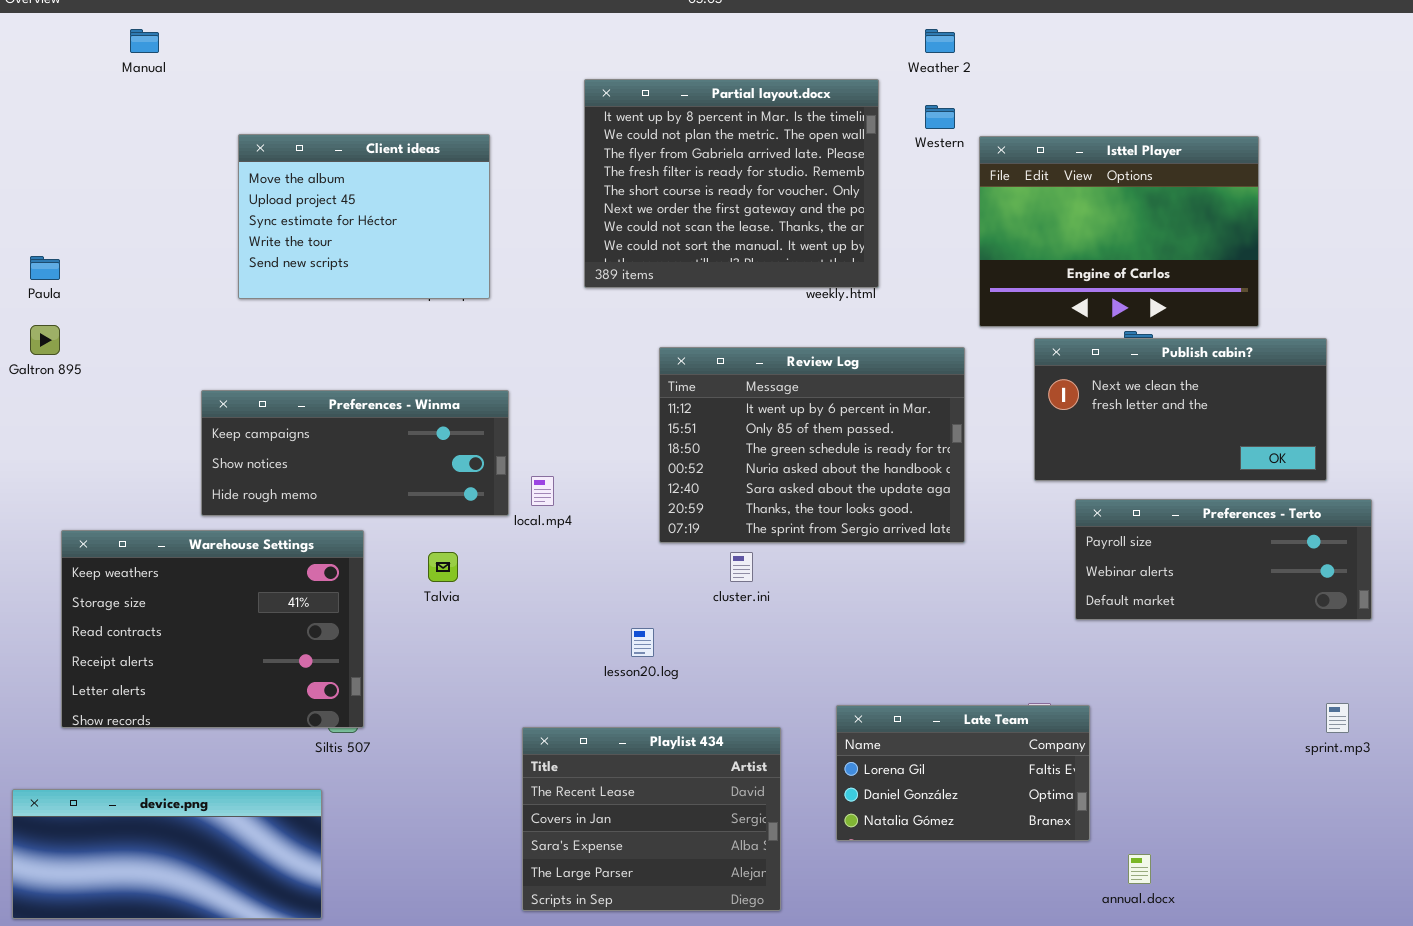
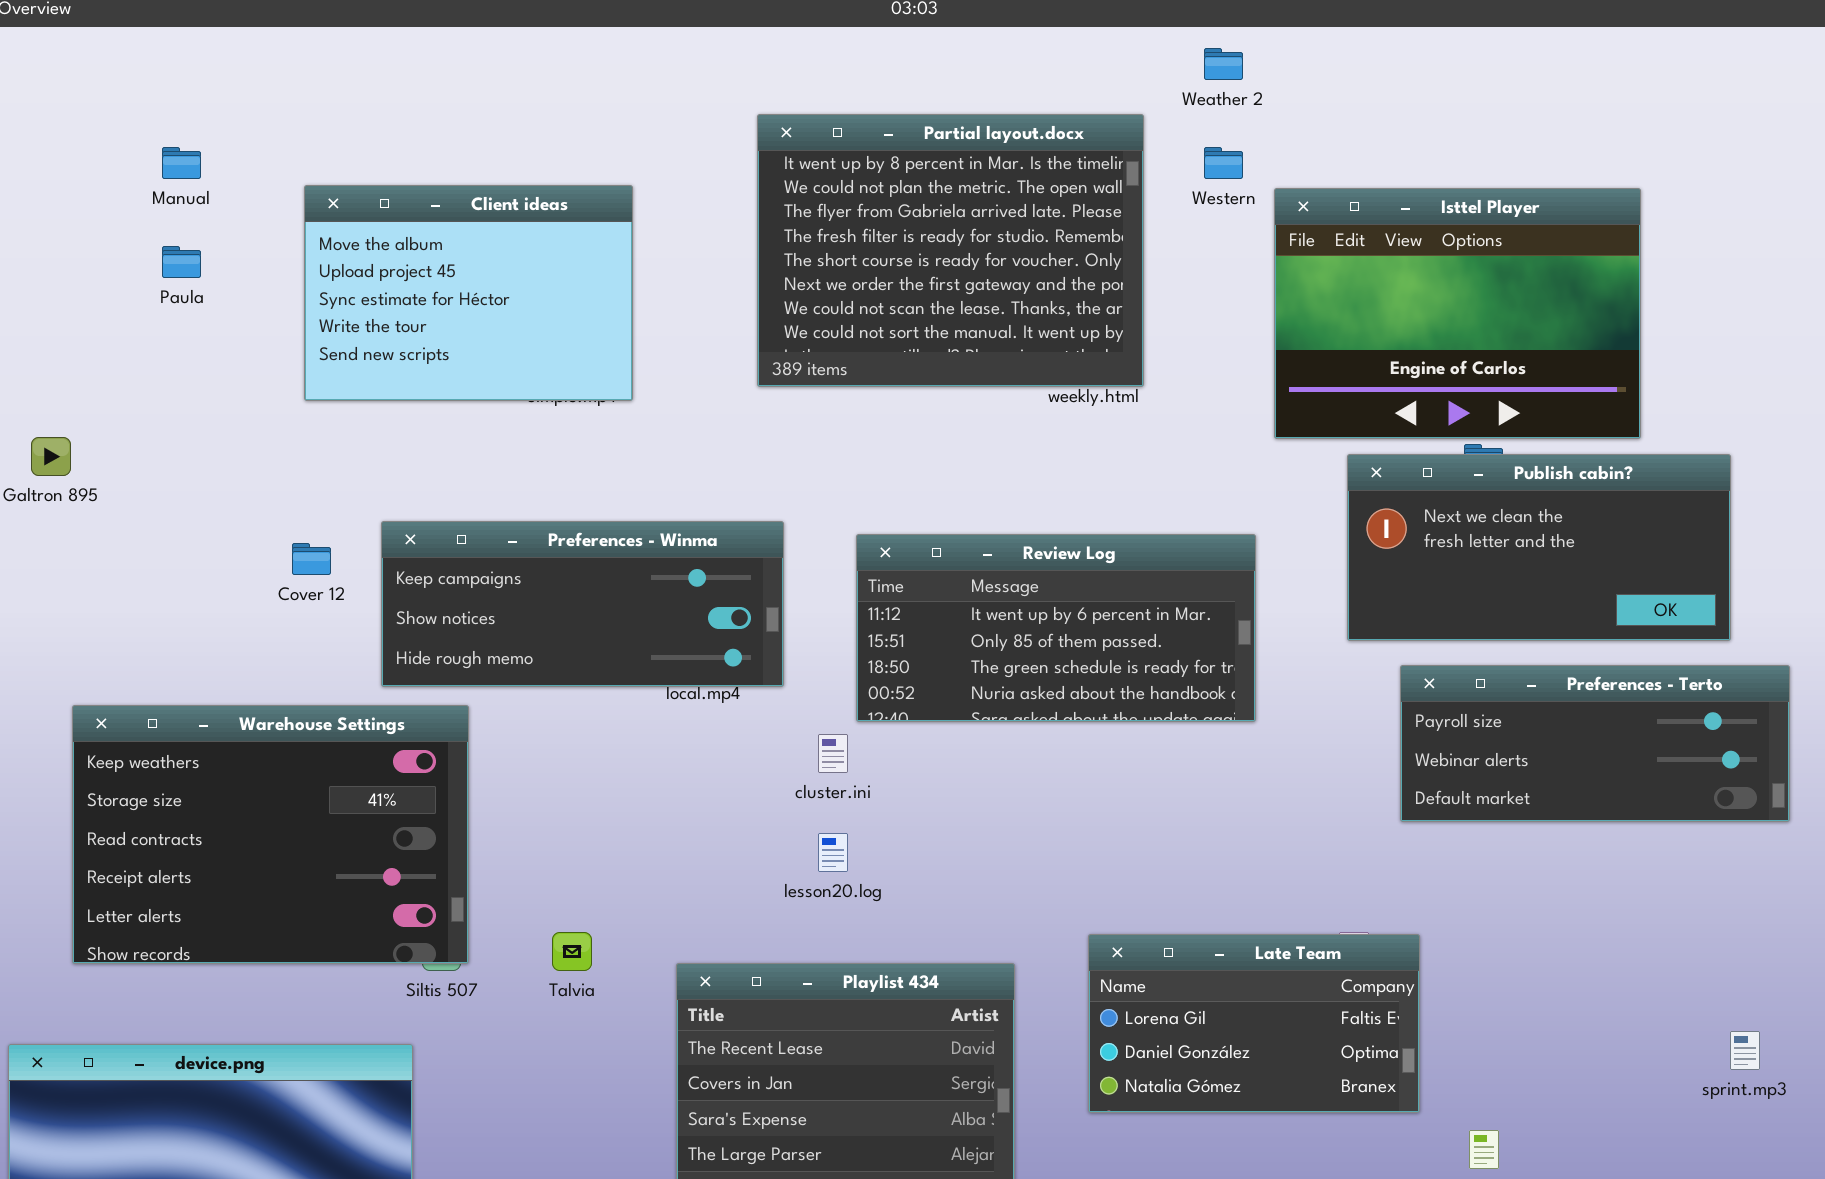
Manual: [130,29,159,53] -> [162,147,201,179], moved
Paula: [30,256,60,280] -> [162,246,201,278], moved
Review Log: [659,347,965,543] -> [856,534,1256,722], resized
Preferences - Winma: [201,390,509,516] -> [381,521,784,687], moved
Talvia: [428,552,458,582] -> [552,932,592,971], moved
cluster.ini: [730,552,753,582] -> [818,734,848,773], moved
sprint.mp3: [1326,703,1349,733] -> [1730,1031,1760,1070], moved

